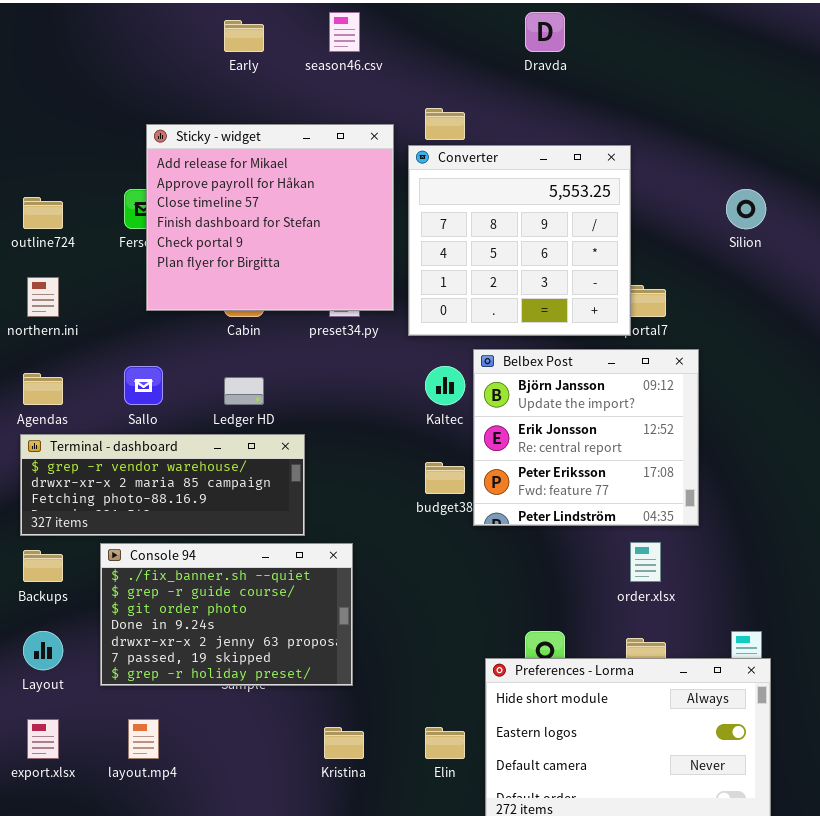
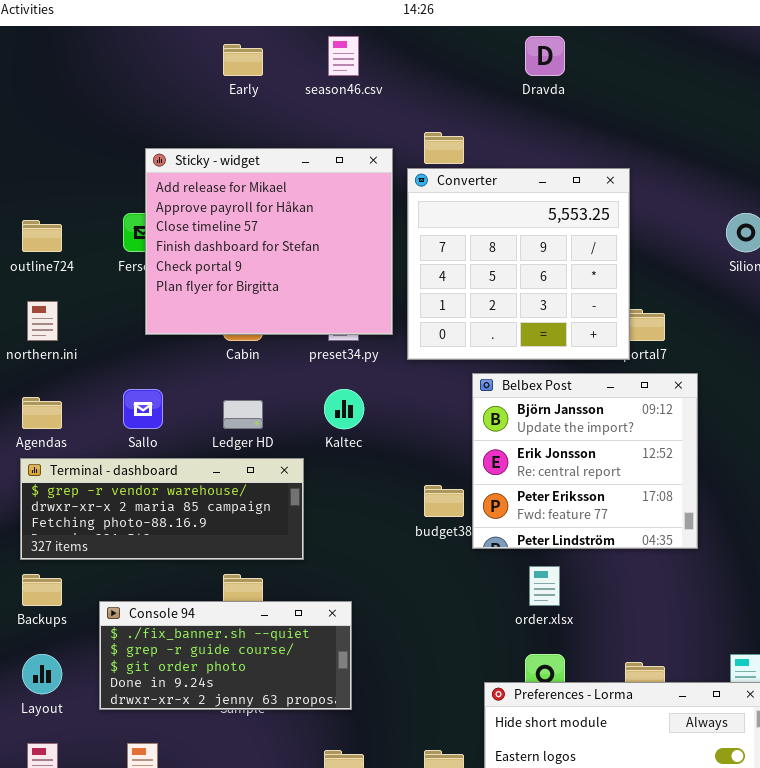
Kaltec: [425,366,465,405] -> [324,389,364,429], moved
order.xlsx: [630,542,661,582] -> [529,566,560,606], moved
Console 94: [100,543,353,686] -> [99,601,352,710], resized

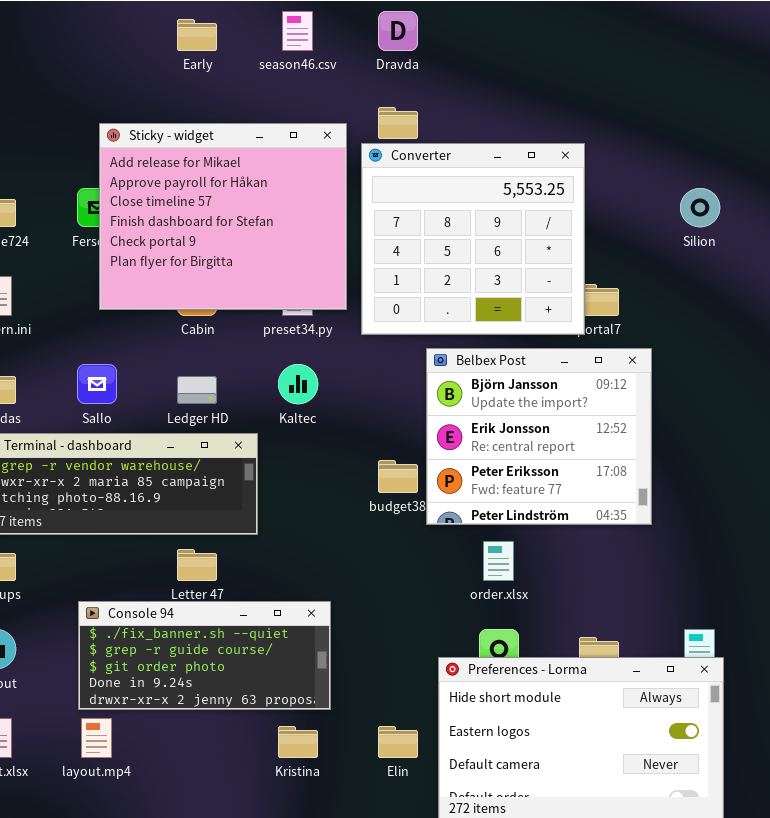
Dravda: [525,36,565,76] -> [378,11,418,51], moved
Console 94: [99,601,352,710] -> [78,601,331,710], moved

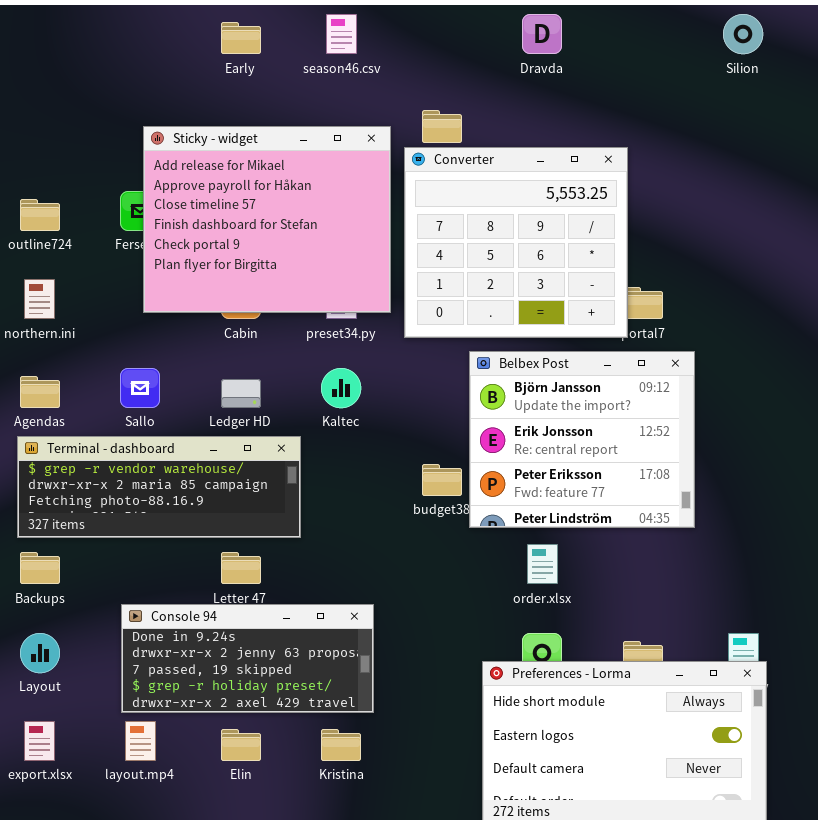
Dravda: [378,11,418,51] -> [522,14,562,54], moved
Silion: [680,188,720,227] -> [723,14,763,54], moved
Console 94: [78,601,331,710] -> [121,604,374,713], scrolled down 3 rows
Elin: [378,726,418,758] -> [221,729,261,761], moved

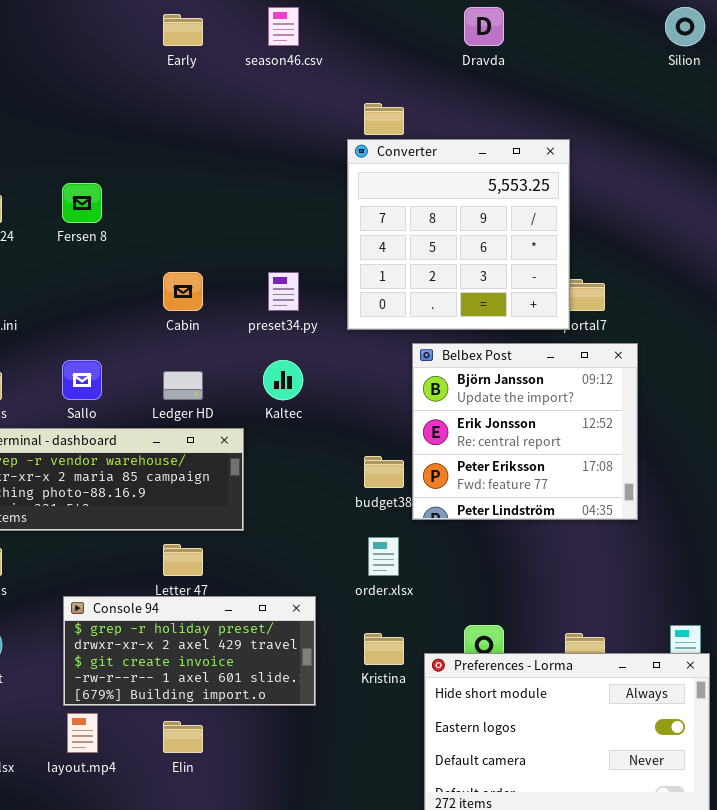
Sticky - widget: [143,126,391,313] -> none, closed
order.xlsx: [527,544,558,584] -> [368,537,399,576], moved
Console 94: [121,604,374,713] -> [63,596,316,706], scrolled down 3 rows
Kristina: [321,729,361,761] -> [364,633,404,665], moved

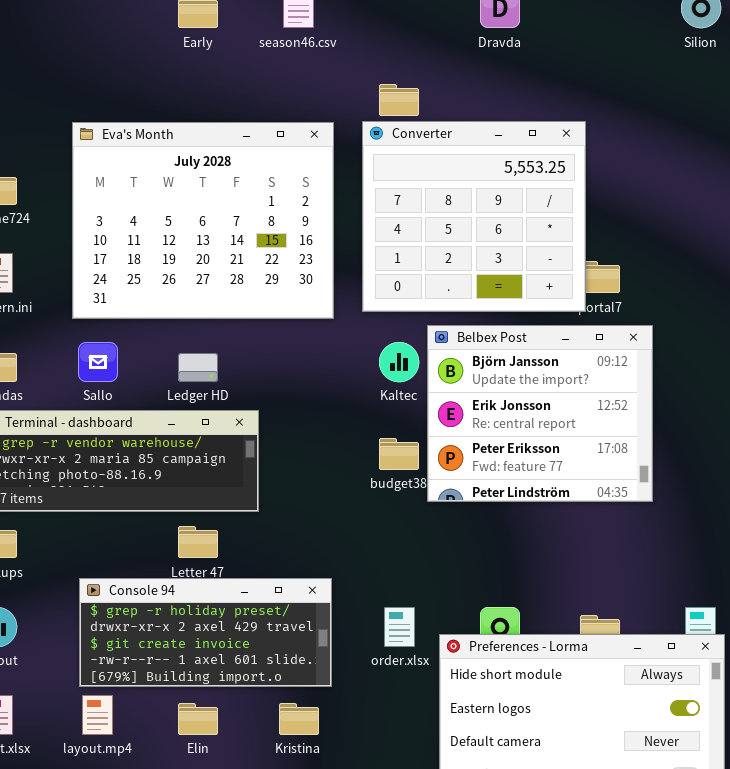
Eva's Month: none -> [72,122,334,319], opened
Kaltec: [263,360,303,400] -> [379,342,419,382], moved
order.xlsx: [368,537,399,576] -> [384,607,415,647], moved
Kristina: [364,633,404,665] -> [279,703,319,735], moved

